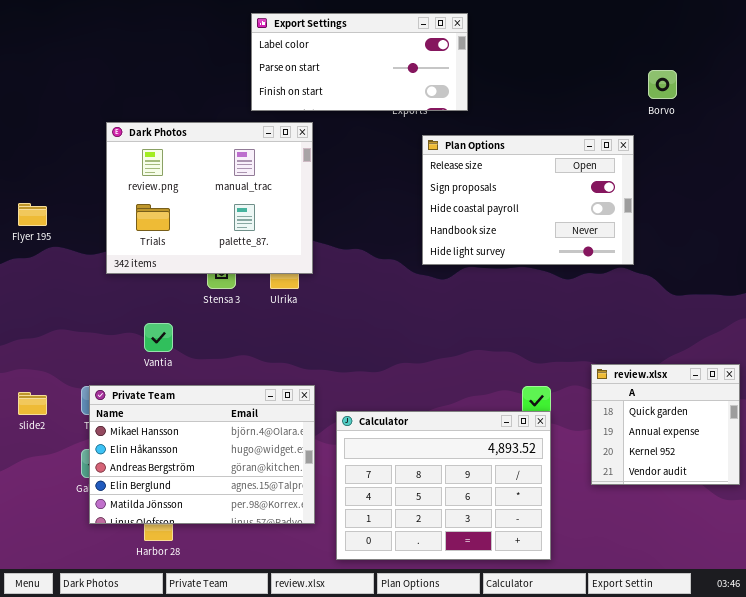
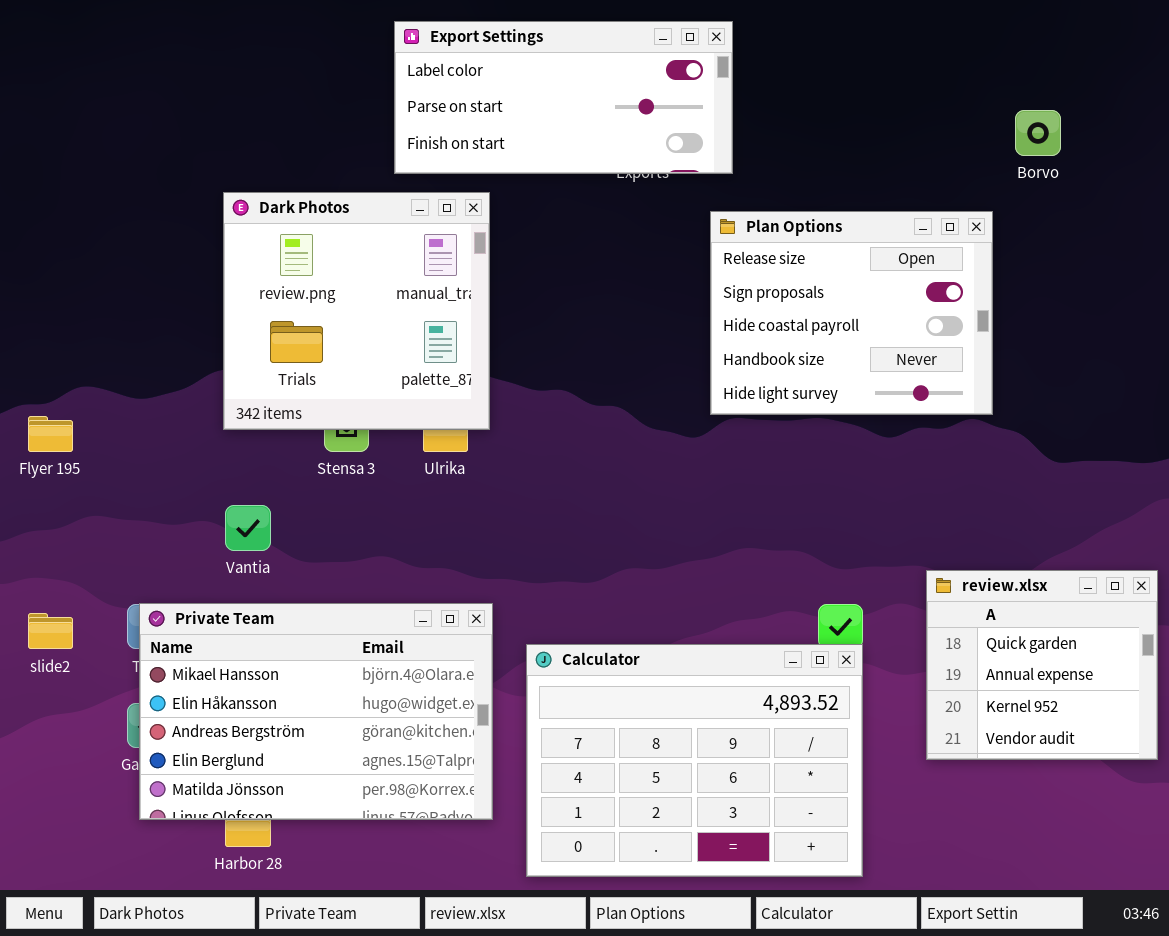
Dark Photos: [106,122,313,274] -> [223,192,490,430], resized
Plan Options: [422,135,634,265] -> [710,211,993,415], resized
Flyer 195: [18,203,47,226] -> [28,416,73,452], moved

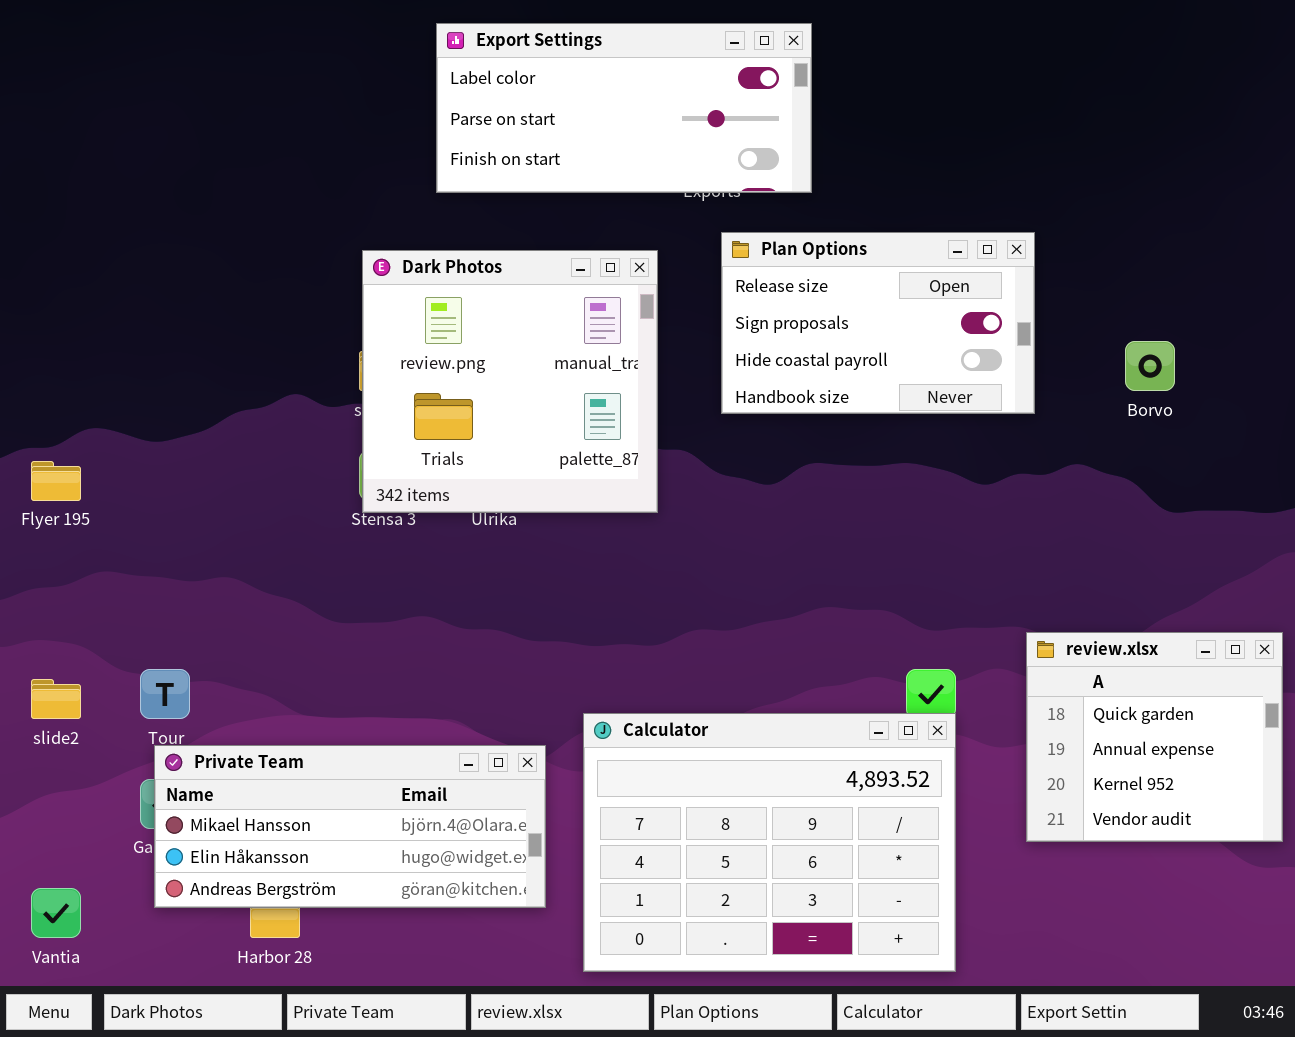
Borvo: [1015,110,1061,156] -> [1125,341,1175,391], moved
Dark Photos: [223,192,490,430] -> [362,250,658,513], moved
Plan Options: [710,211,993,415] -> [721,232,1035,414], moved, resized
Vantia: [225,505,271,551] -> [31,888,81,938], moved
Private Team: [139,603,493,820] -> [154,745,546,908], resized

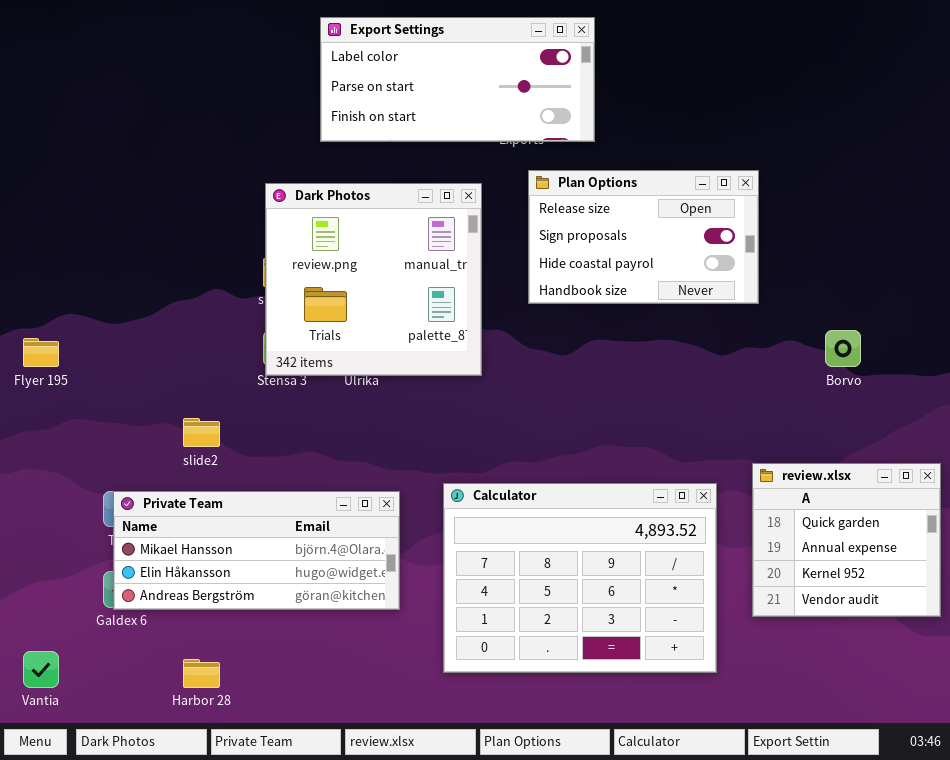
Borvo: [1125,341,1175,391] -> [825,330,861,367], moved
slide2: [31,679,81,719] -> [183,418,220,447], moved
Calculator: [583,713,956,972] -> [443,483,717,673], moved
Private Team: [154,745,546,908] -> [113,491,400,610], moved

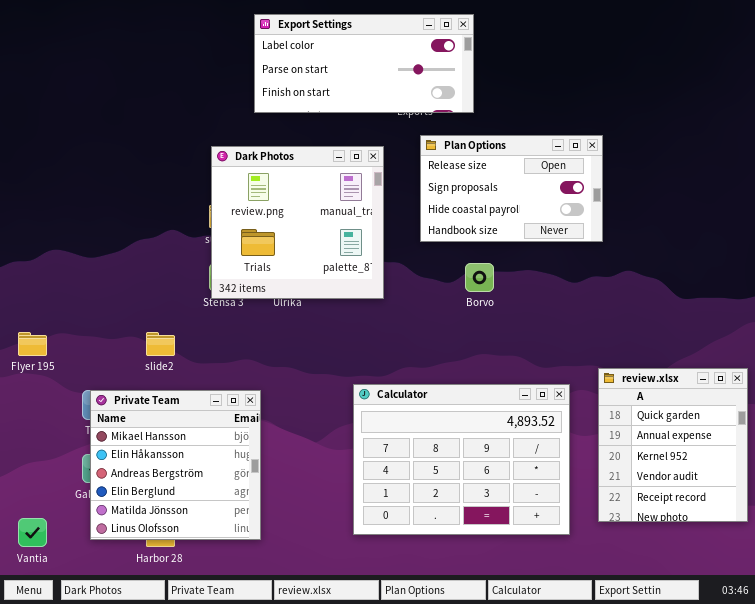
Borvo: [825,330,861,367] -> [465,263,494,292], moved
Flyer 195: [23,338,59,367] -> [18,332,47,356], moved
review.xlsx: [752,463,941,617] -> [598,368,748,522], resized
Private Team: [113,491,400,610] -> [90,390,261,540], resized

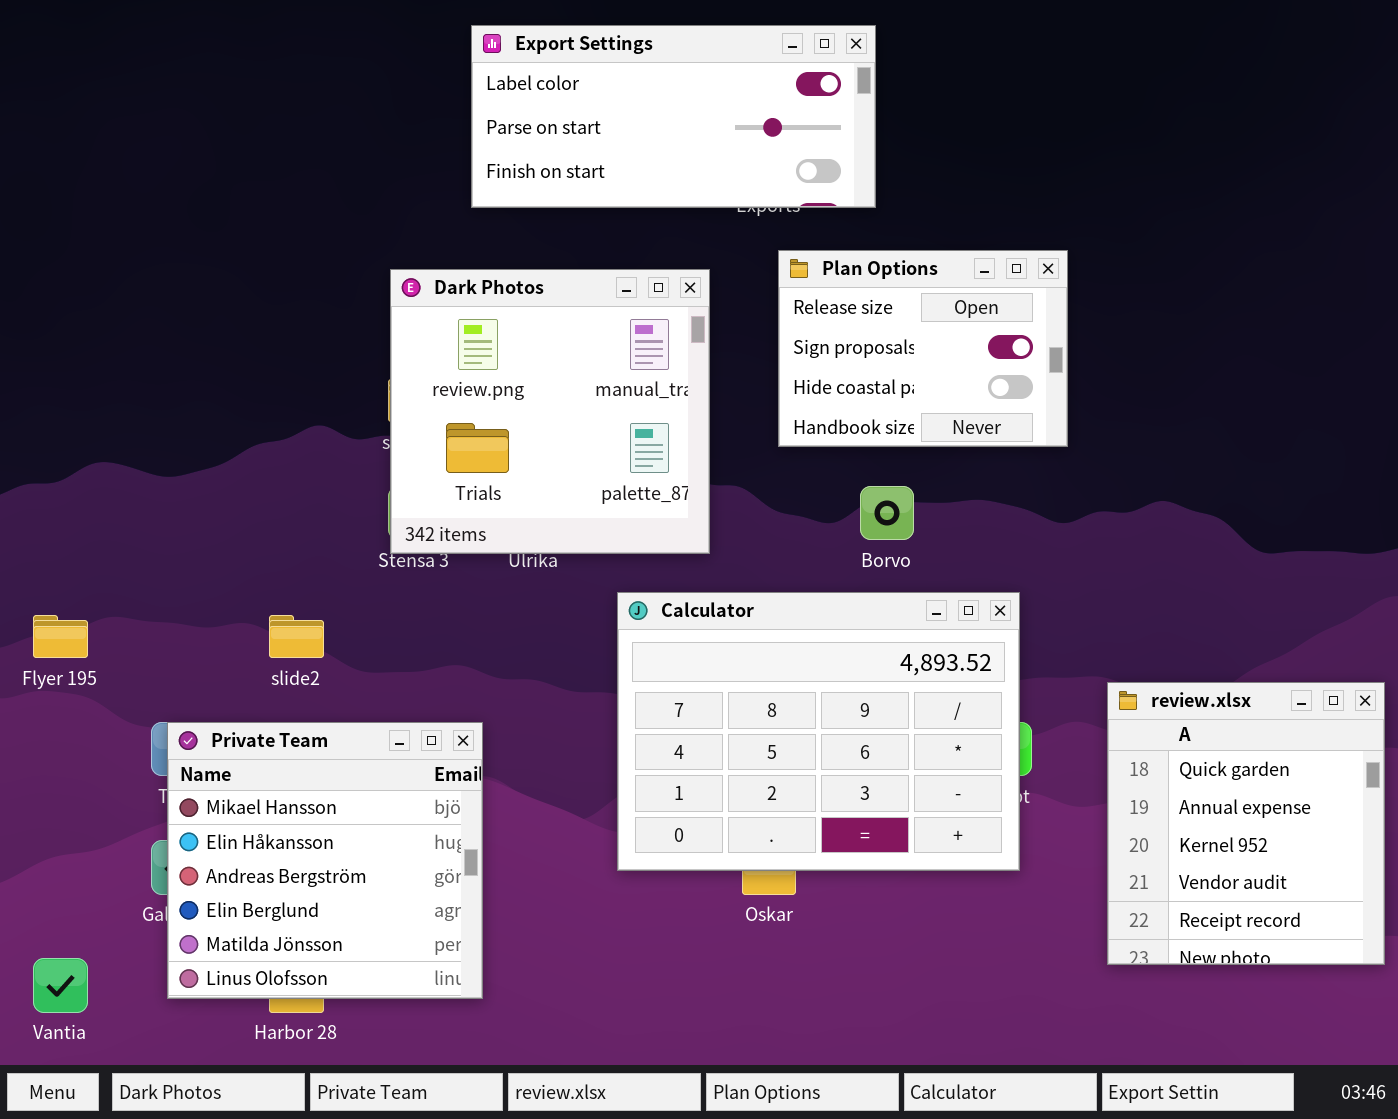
Plan Options: [420,135,603,242] -> [778,250,1068,447], resized
Calculator: [353,384,570,535] -> [617,592,1020,871], moved

